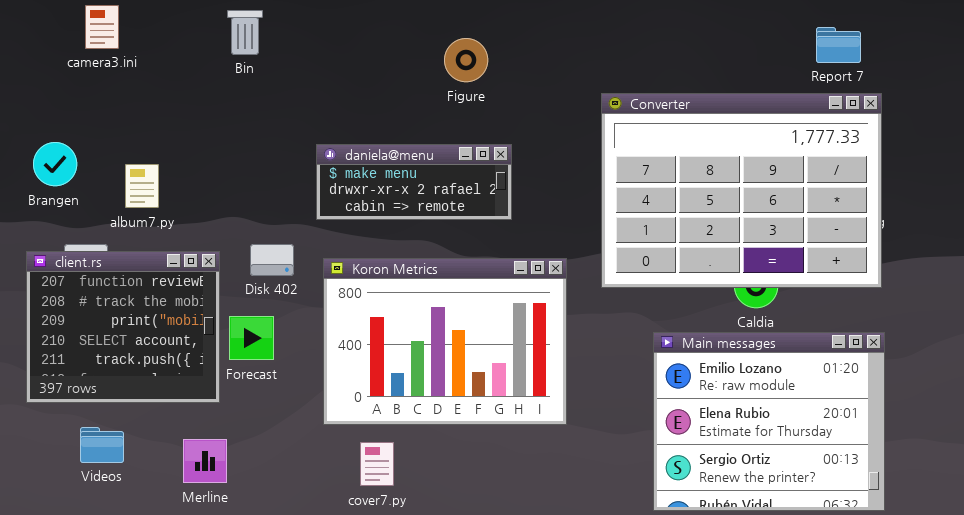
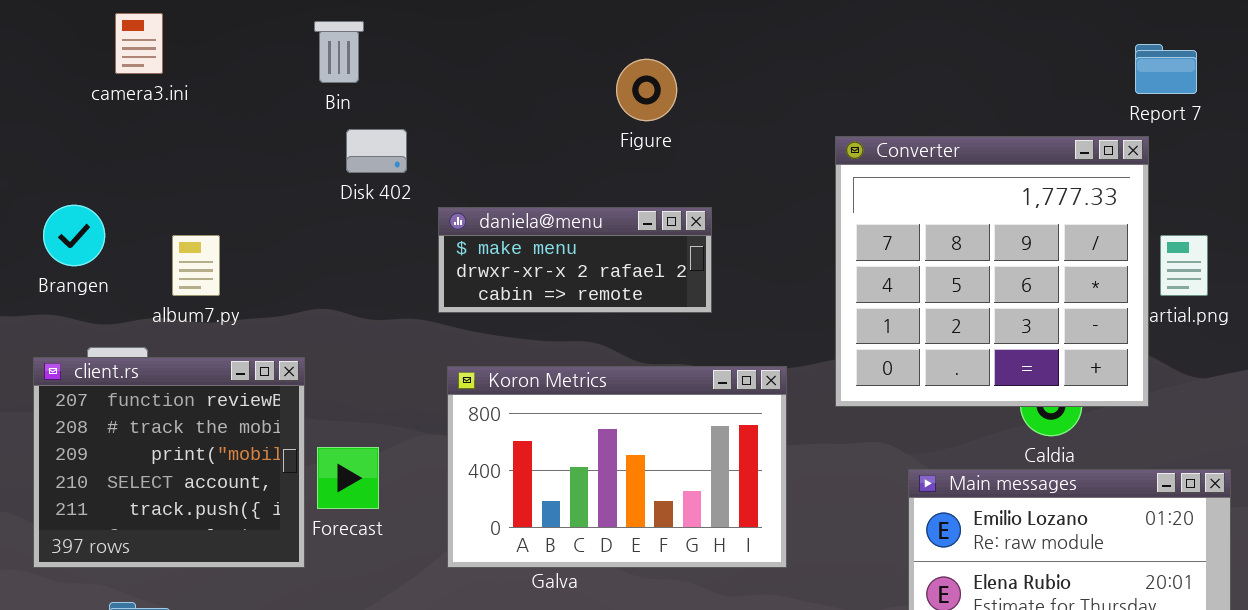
Converter: [601,93,882,288] -> [835,136,1149,407], resized
Disk 402: [250,244,294,276] -> [346,129,407,173], moved
Koron Metrics: [323,258,567,425] -> [447,366,787,568], resized

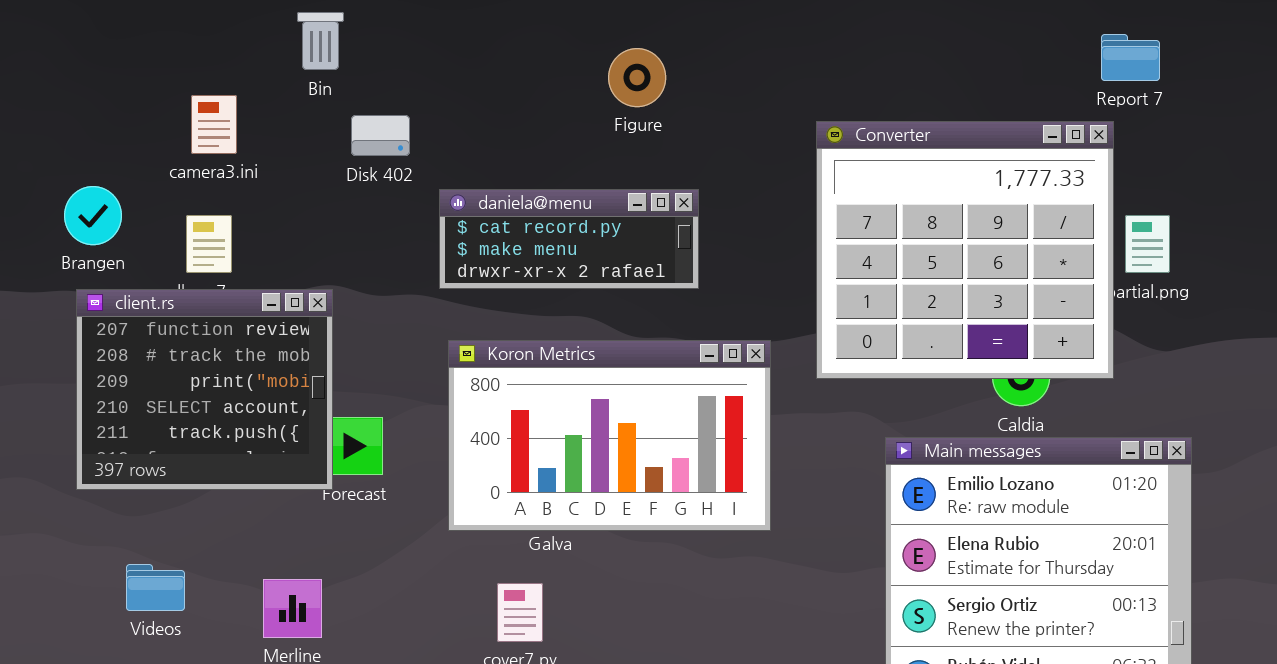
camera3.ini: [115,13,163,74] -> [191,95,237,154], moved
Bin: [314,21,364,83] -> [297,12,344,70], moved
daniela@menu: [438,207,712,313] -> [439,189,699,289], scrolled up 1 row
client.rs: [33,357,305,568] -> [76,289,333,490], moved

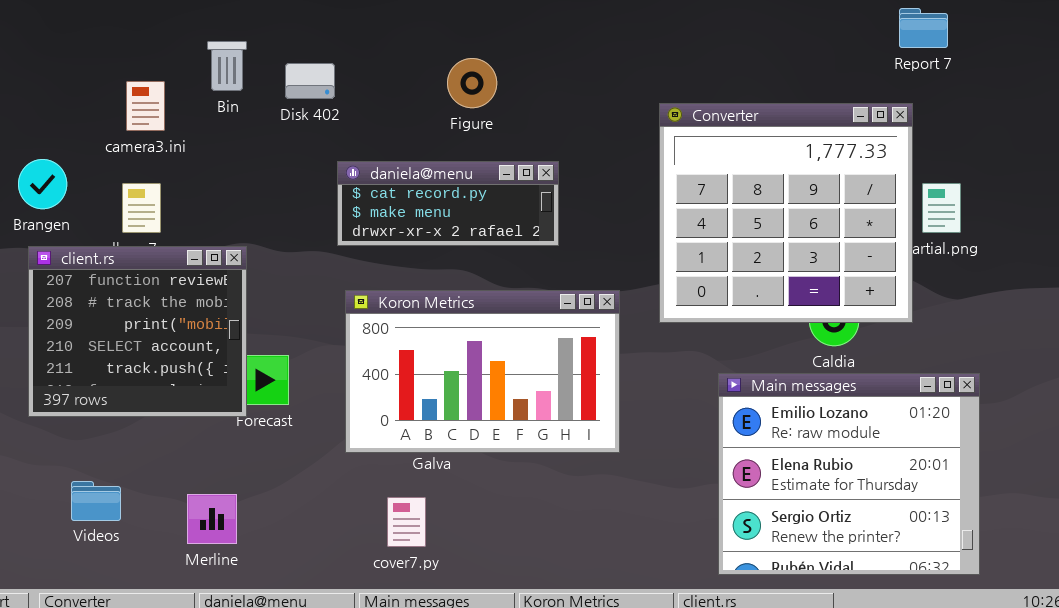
Bin: [297,12,344,70] -> [207,41,247,91], moved
Report 7: [1101,34,1160,81] -> [899,8,948,48], moved
Figure: [608,48,666,107] -> [447,58,497,108], moved
Disk 402: [351,115,410,156] -> [285,63,335,99], moved

